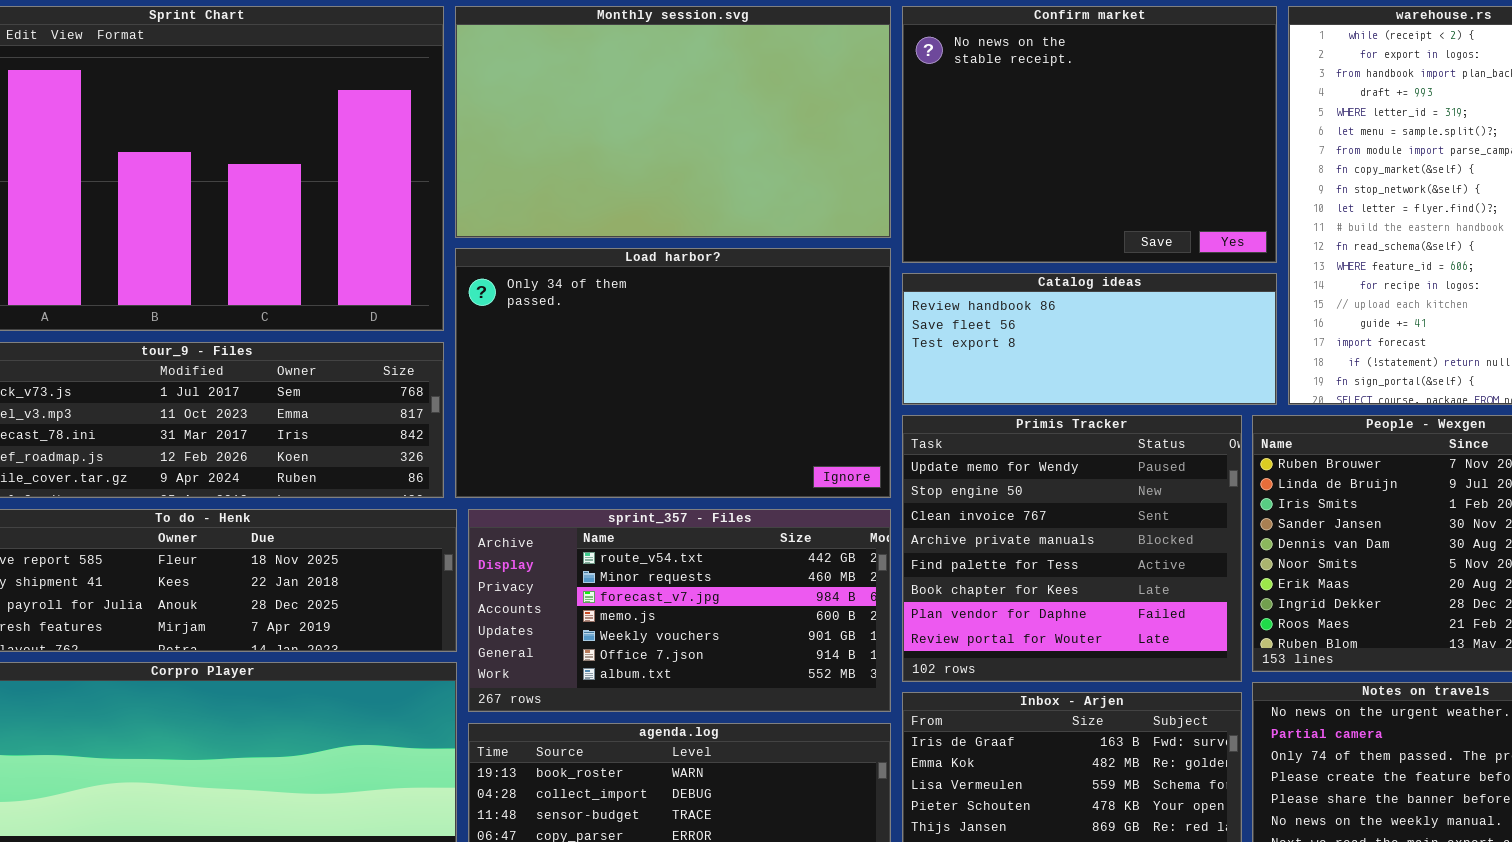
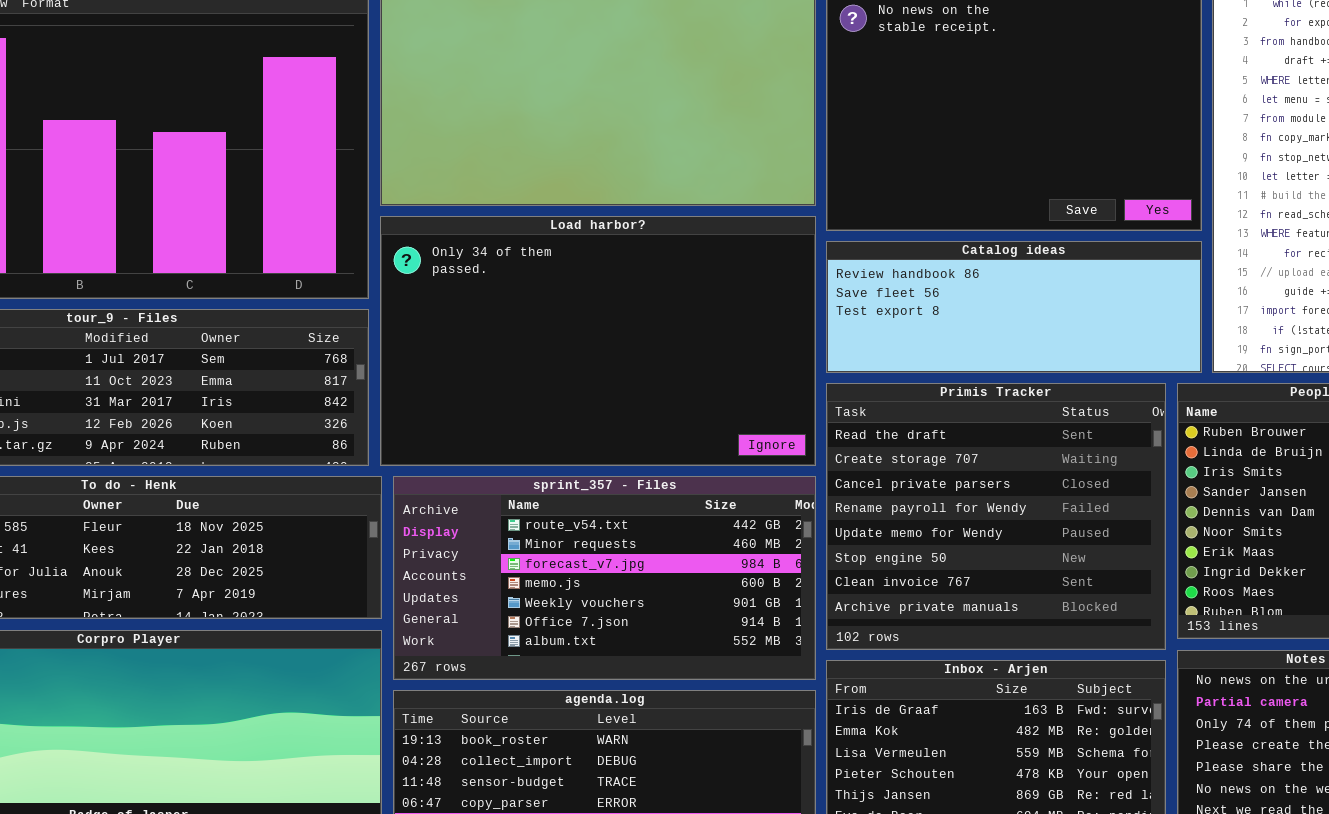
Primis Tracker: [902,415,1242,682] -> [826,383,1166,650], scrolled up 4 rows

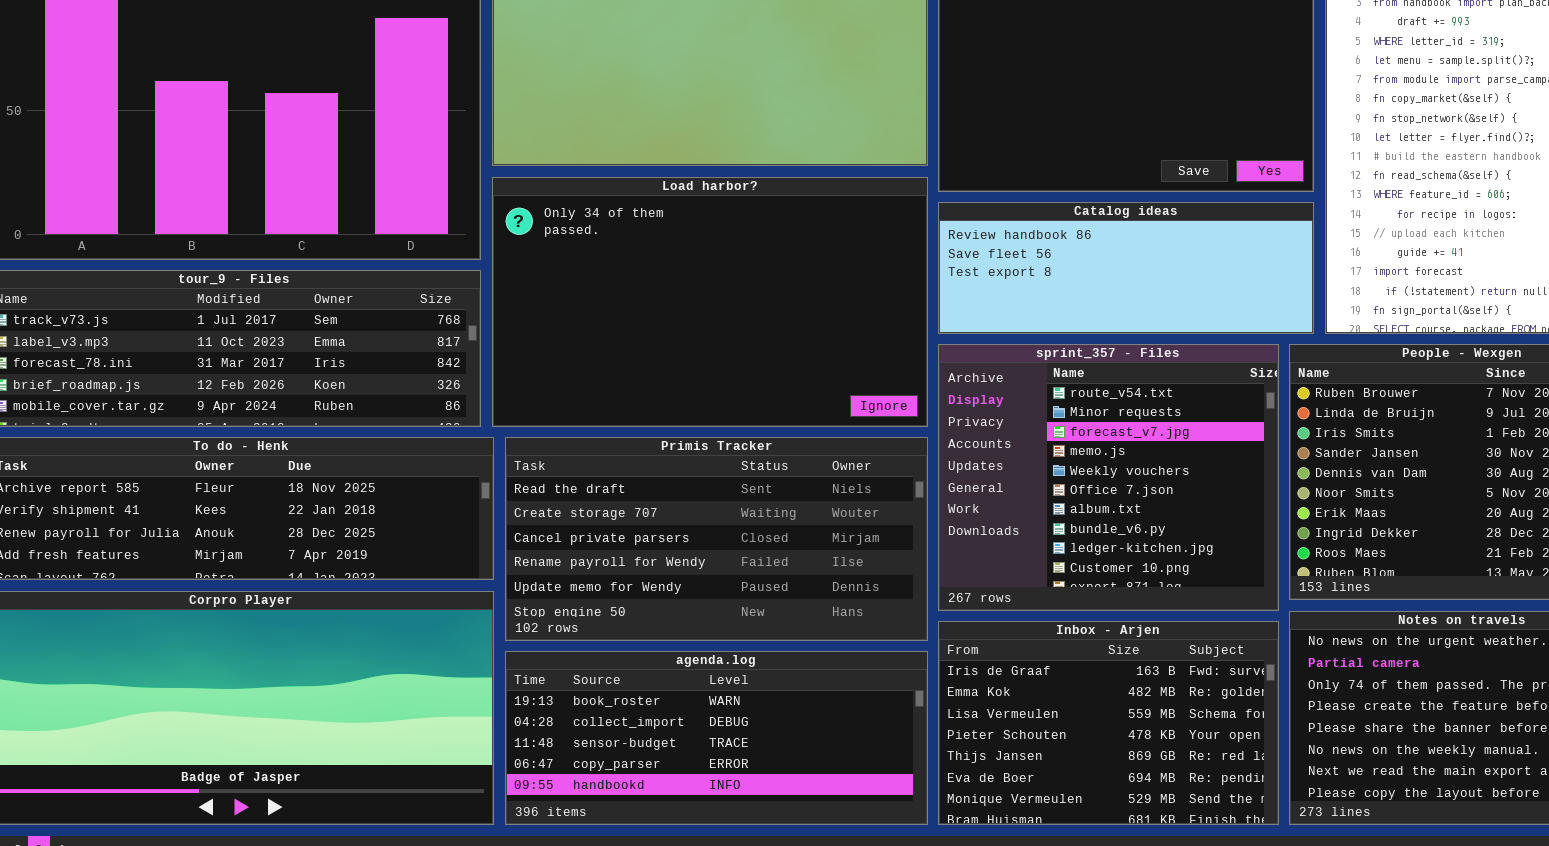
Primis Tracker: [826,383,1166,650] -> [505,437,928,641], moved, resized
sprint_357 - Files: [393,476,816,680] -> [938,344,1279,611], moved, resized

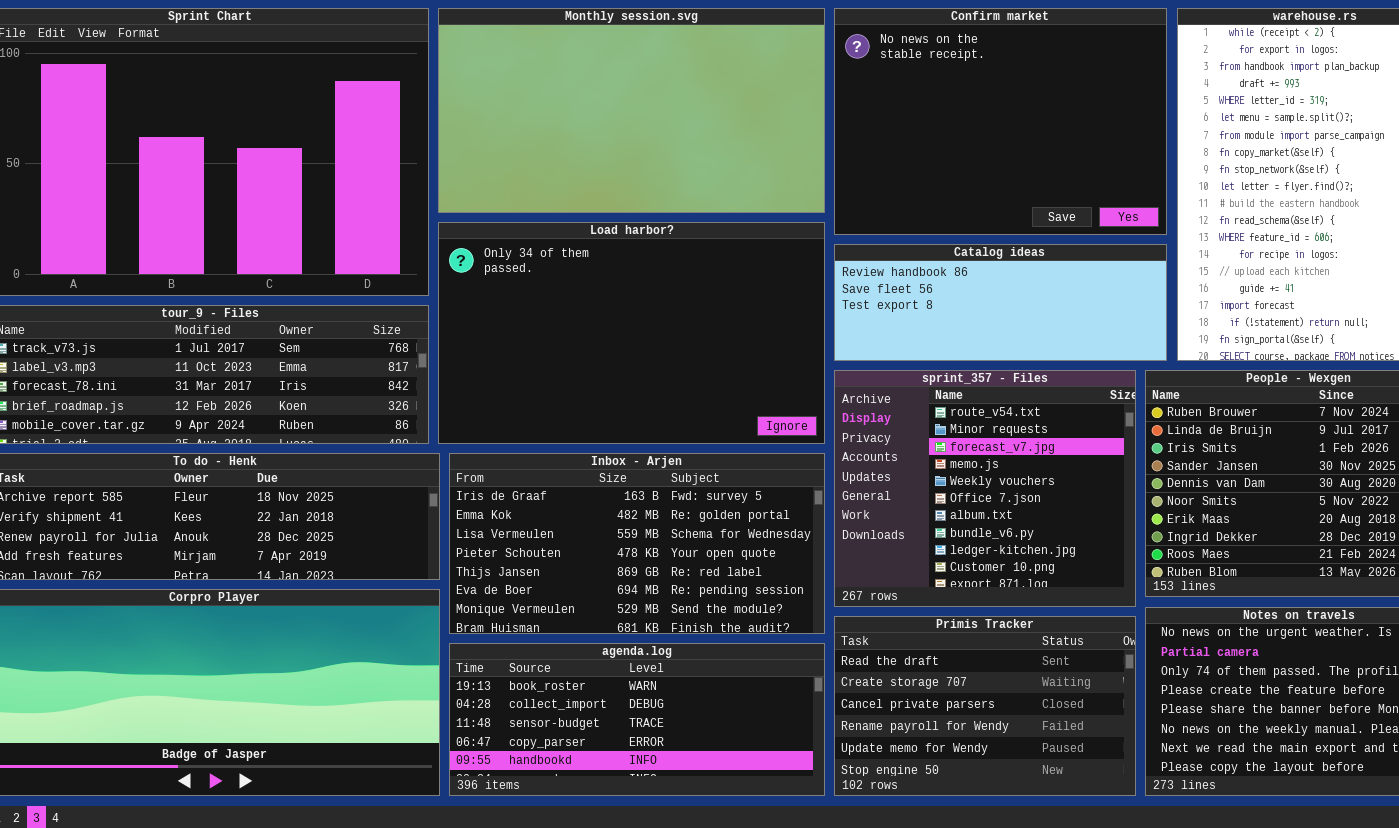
Primis Tracker: [505,437,928,641] -> [834,616,1136,796], moved, resized
Inbox - Arjen: [938,621,1279,825] -> [449,453,825,634], moved, resized

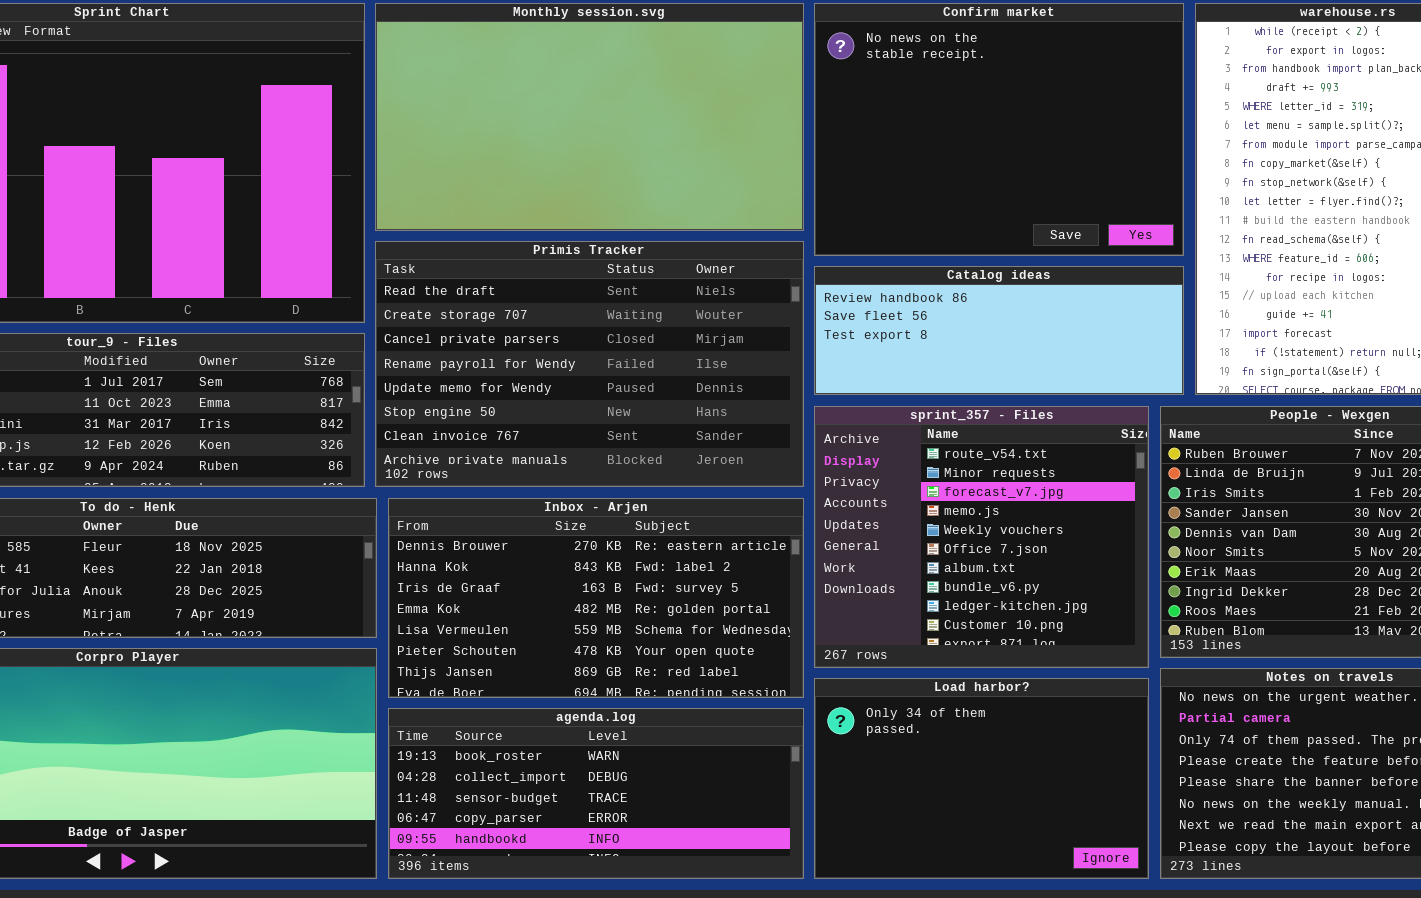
Load harbor?: [438,222,825,444] -> [814,678,1149,879], moved, resized
Inbox - Arjen: [449,453,825,634] -> [388,498,804,698], scrolled up 2 rows
Primis Tracker: [834,616,1136,796] -> [375,241,804,487], moved, resized

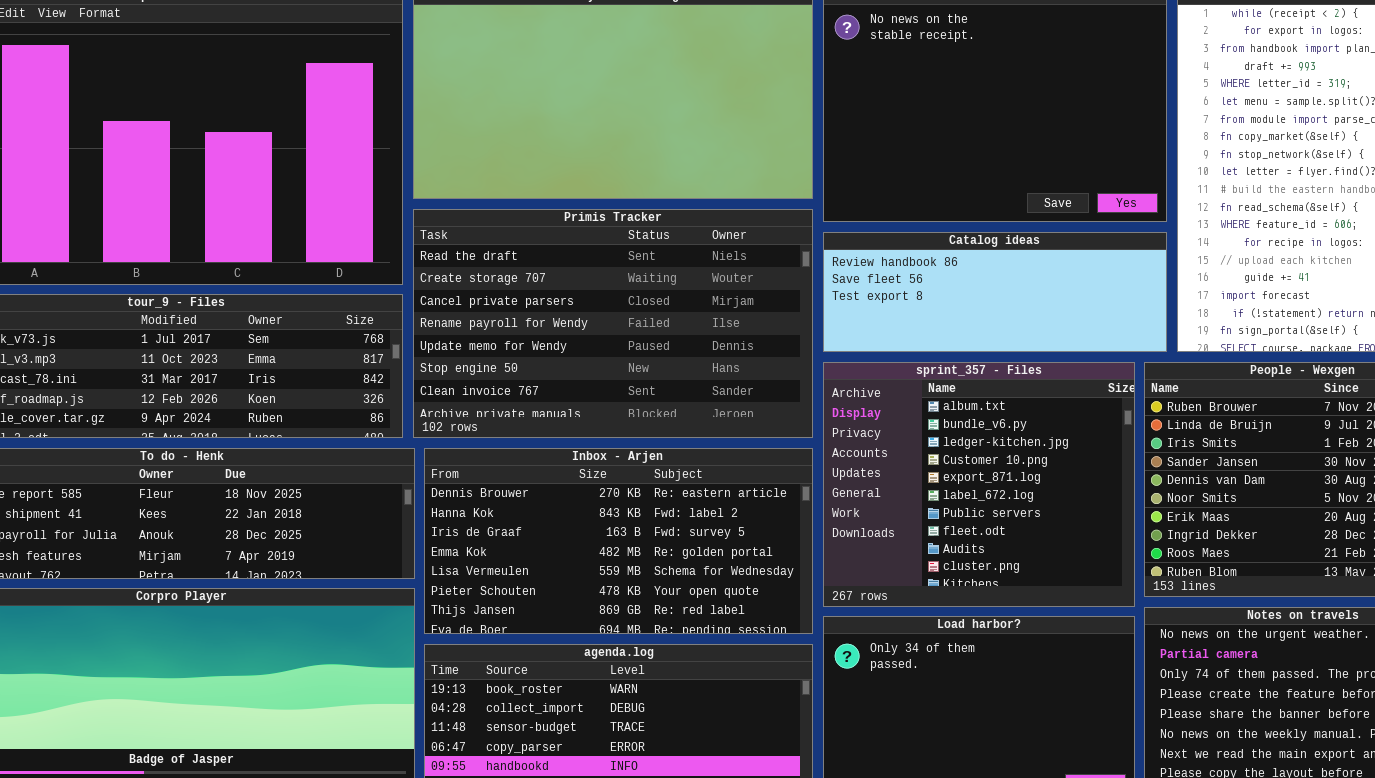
sprint_357 - Files: [814,406,1149,668] -> [823,362,1135,607], scrolled down 6 rows

